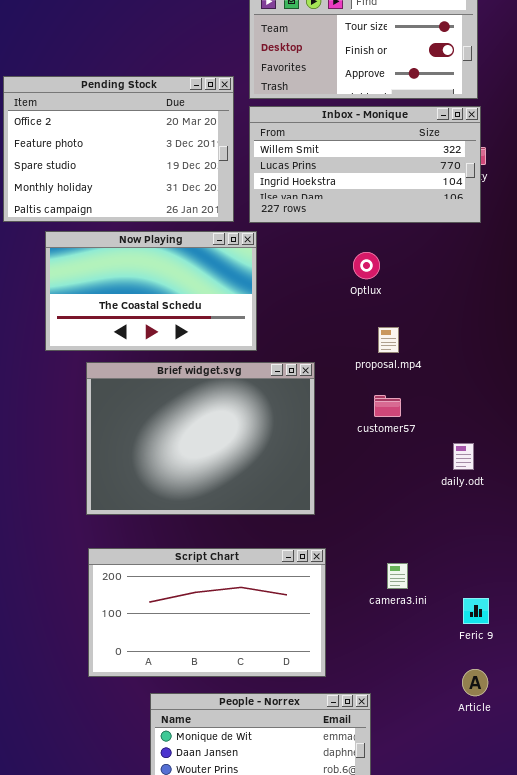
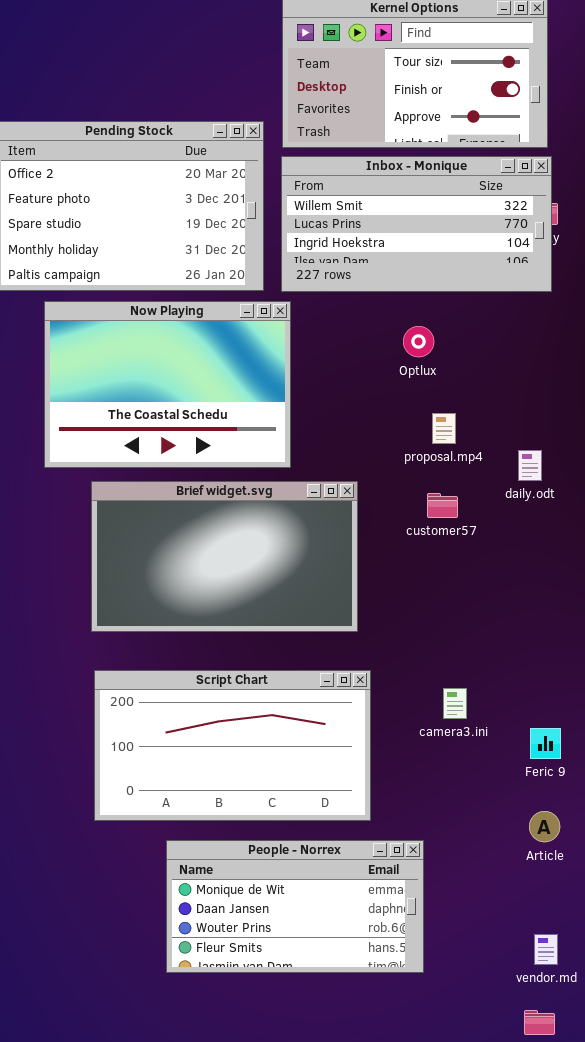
Now Playing: [45,231,257,351] -> [44,301,291,468], resized
Brief widget.svg: [86,362,315,515] -> [91,481,358,632], resized
daily.odt: [453,443,474,470] -> [518,450,542,481], moved

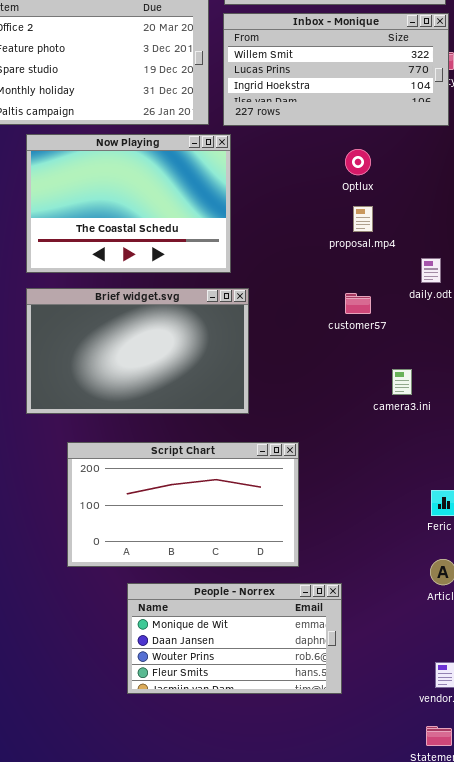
Optlux: [403,326,434,357] -> [345,149,371,175], moved
proposal.mp4: [432,413,456,444] -> [353,206,373,232], moved
Brief widget.svg: [91,481,358,632] -> [26,288,249,414], moved
camera3.ini: [443,688,467,719] -> [392,369,412,395], moved

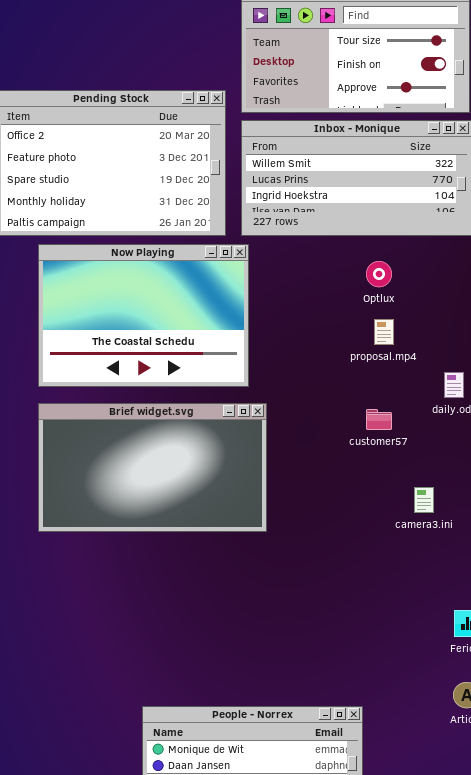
Script Chart: [67,442,299,567] -> none, closed

